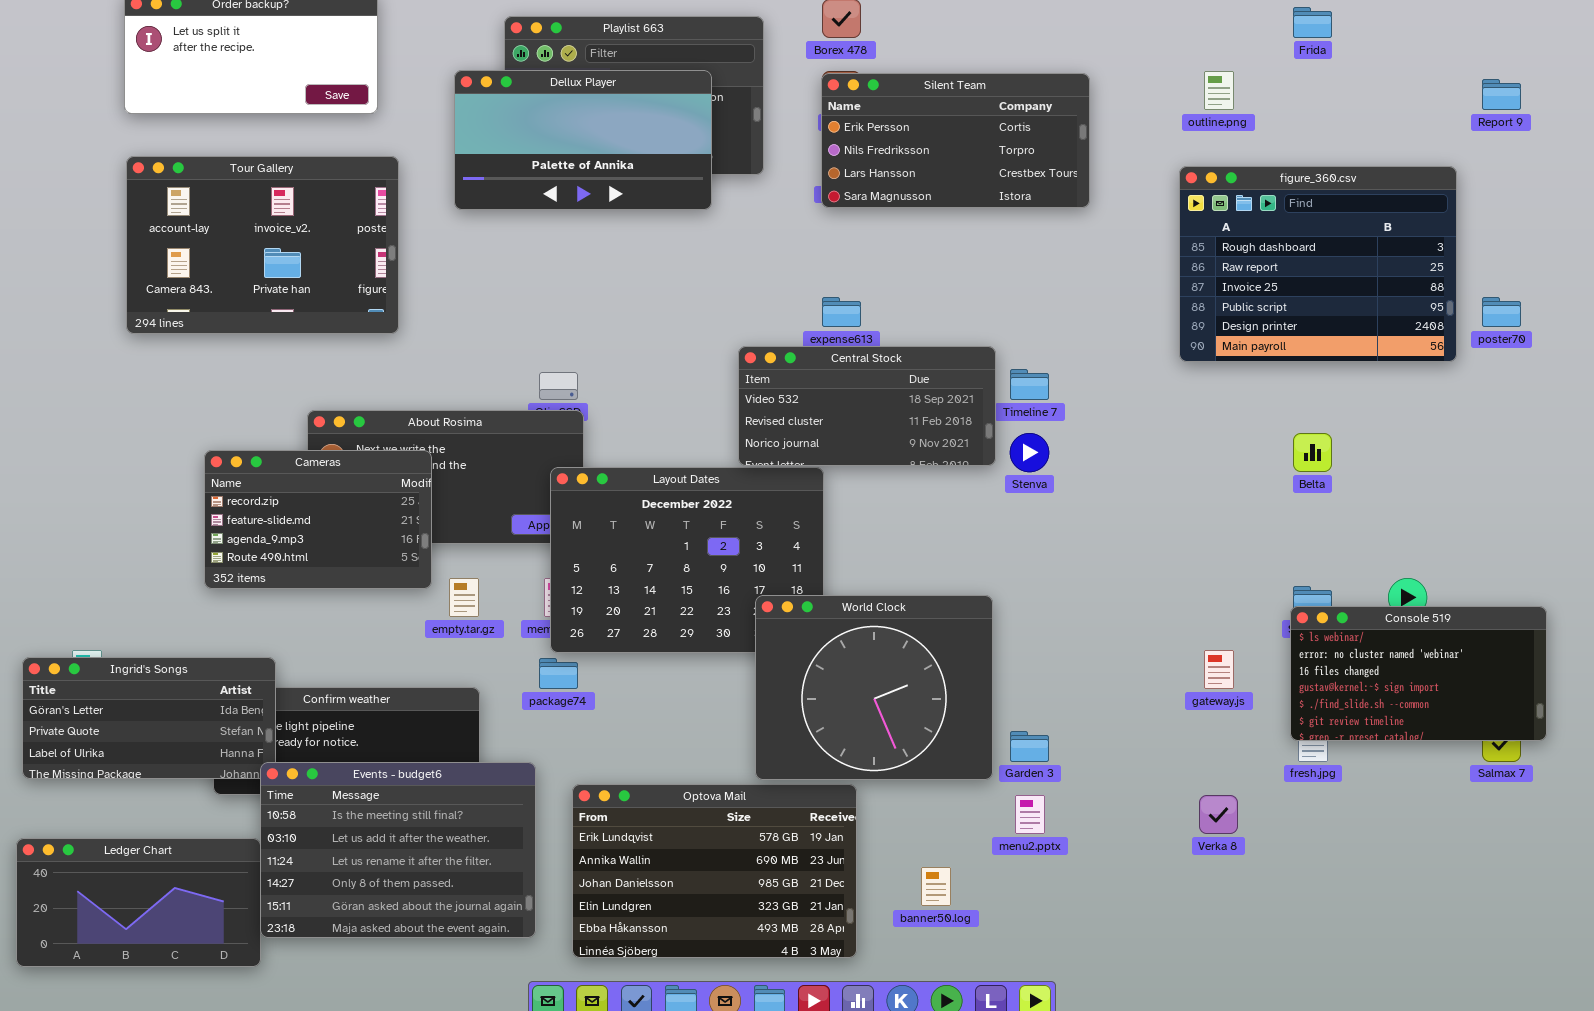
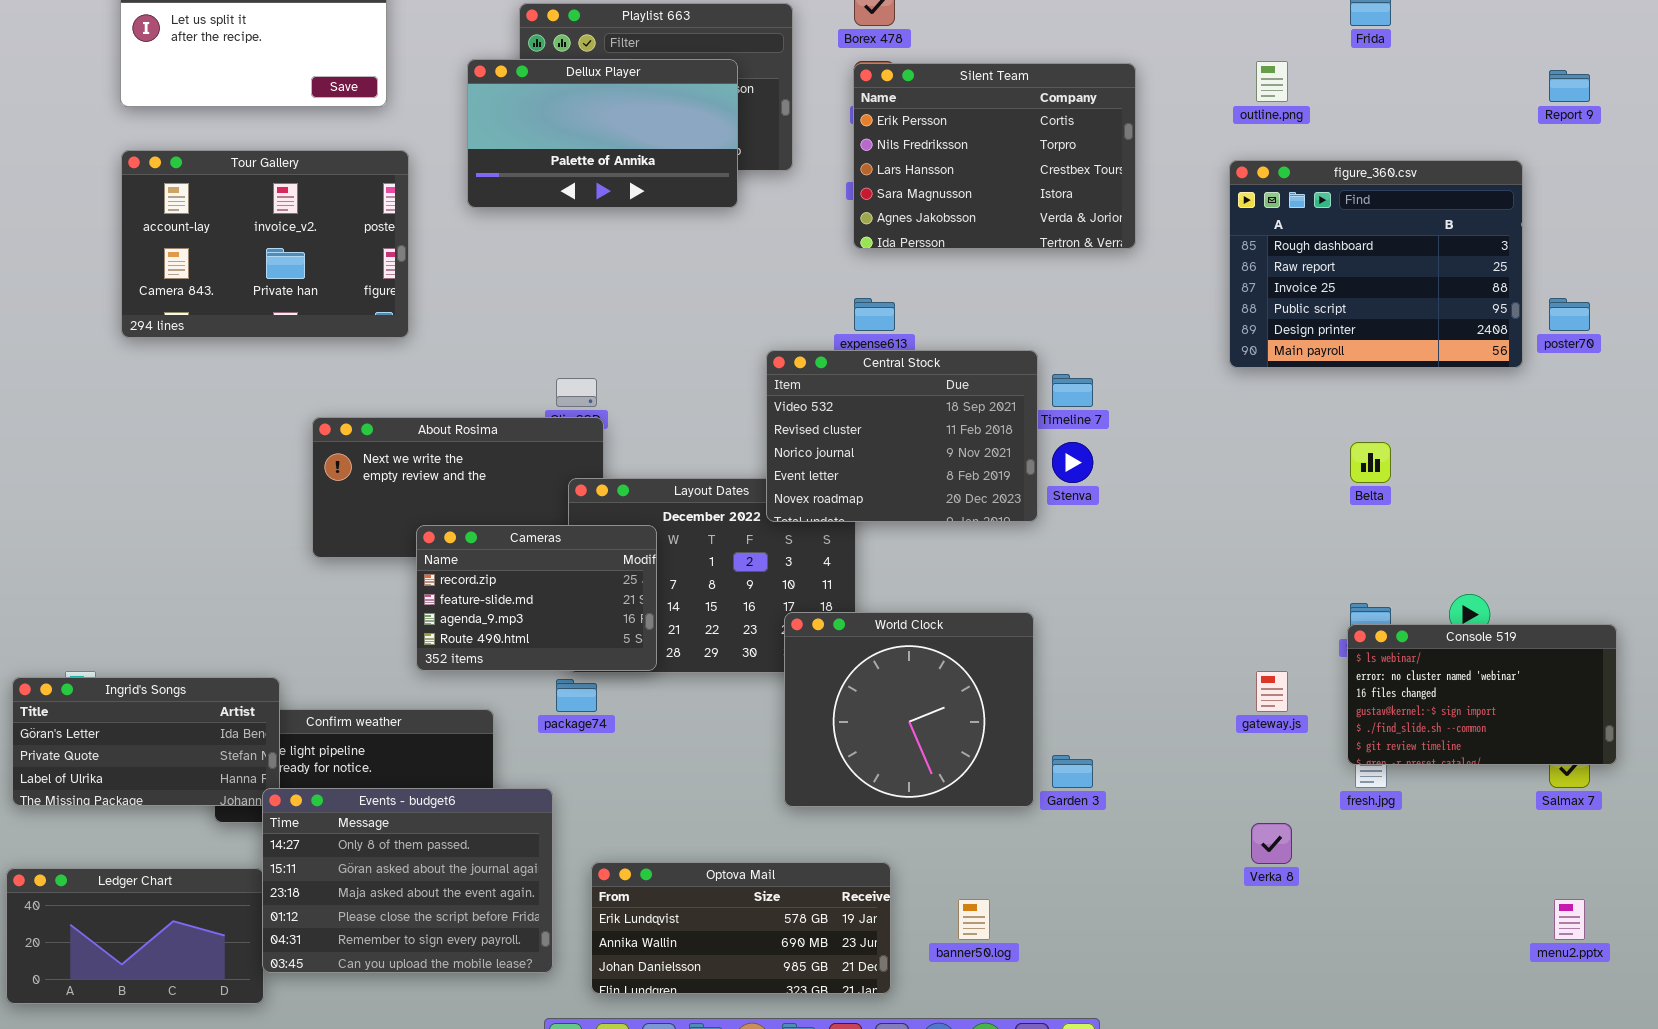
Silent Team: [821,73,1090,208] -> [853,63,1136,249], resized
Central Stock: [738,346,996,466] -> [766,350,1038,522], resized
Cameras: [204,450,432,589] -> [416,525,657,671], moved
Events - budget6: [260,762,536,938] -> [262,788,553,973], scrolled down 3 rows
Optova Mail: [572,784,857,958] -> [591,862,891,994], resized
menu2.pptx: [1015,795,1045,834] -> [1554,899,1585,940], moved

